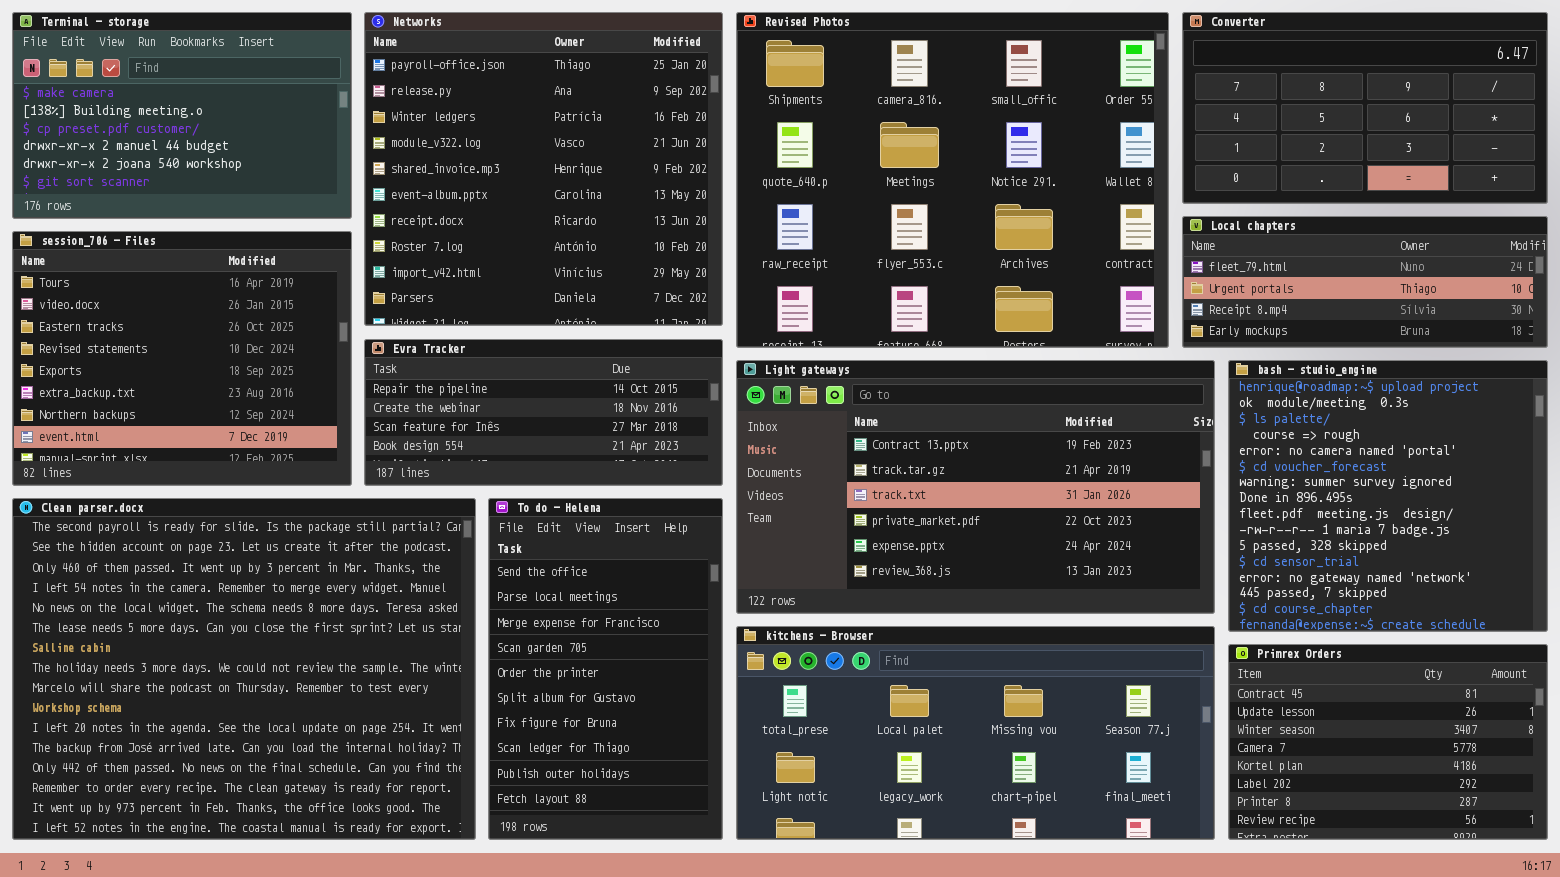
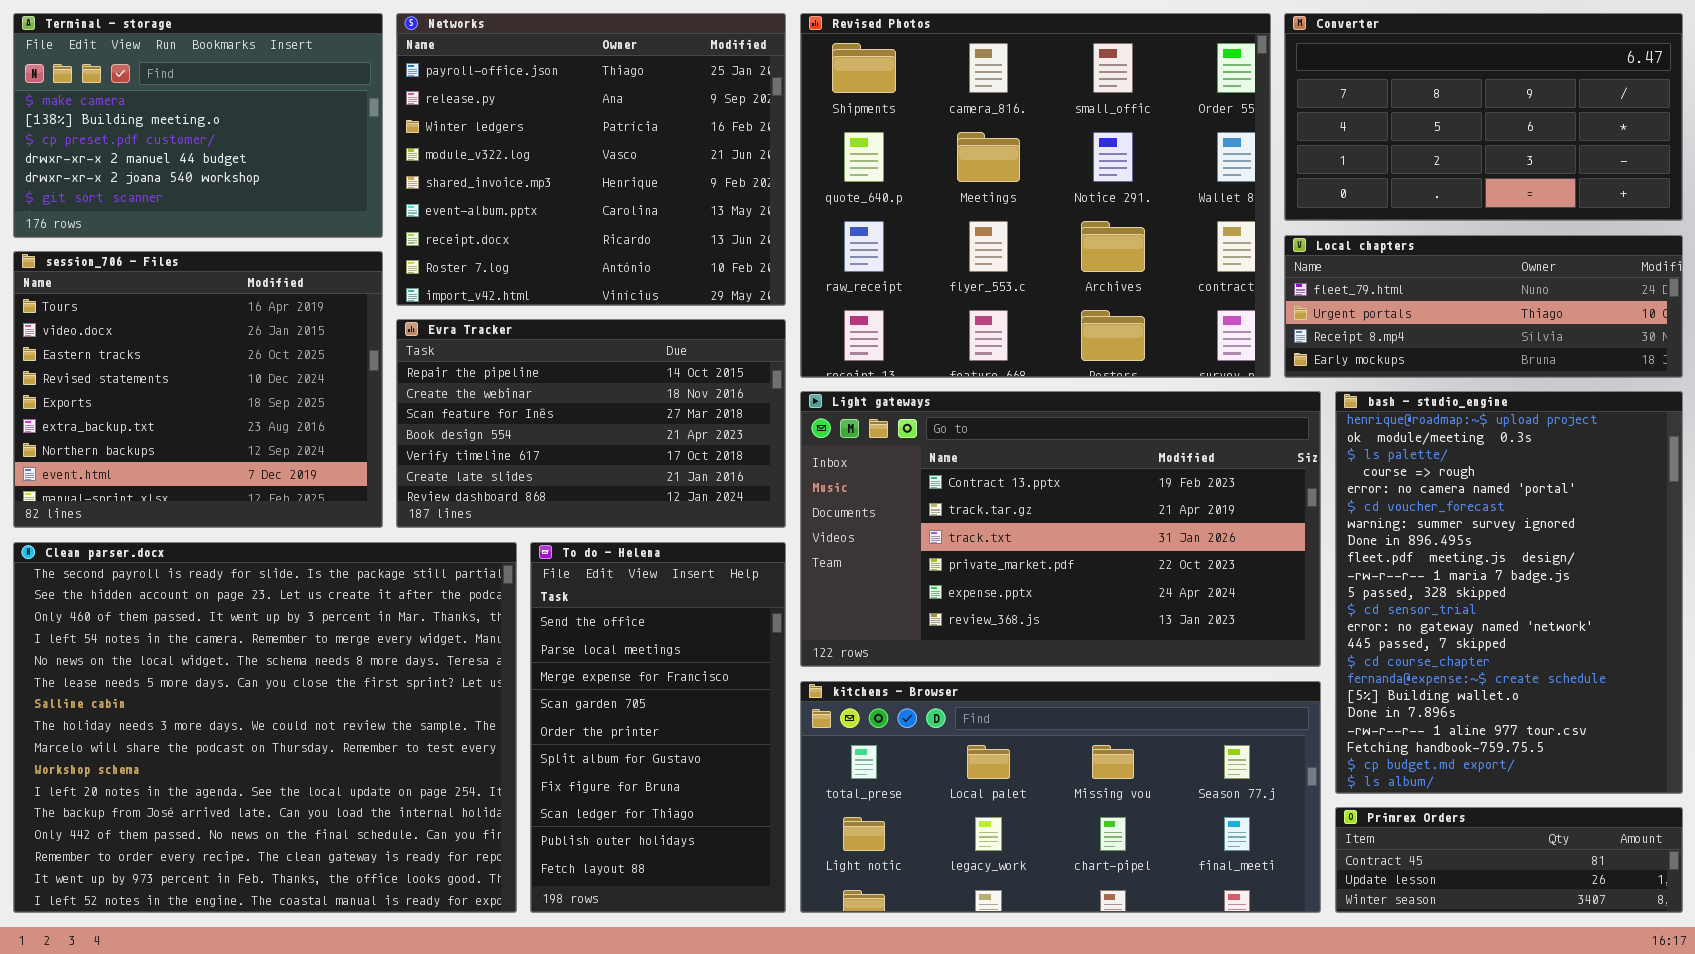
Networks: [364,12,723,326] -> [396,13,786,306], resized
Evra Tracker: [364,339,723,486] -> [396,319,786,528], resized
bash - studio_engine: [1228,360,1548,632] -> [1335,391,1683,794], resized
Primrex Orders: [1228,644,1548,840] -> [1335,807,1683,913], resized

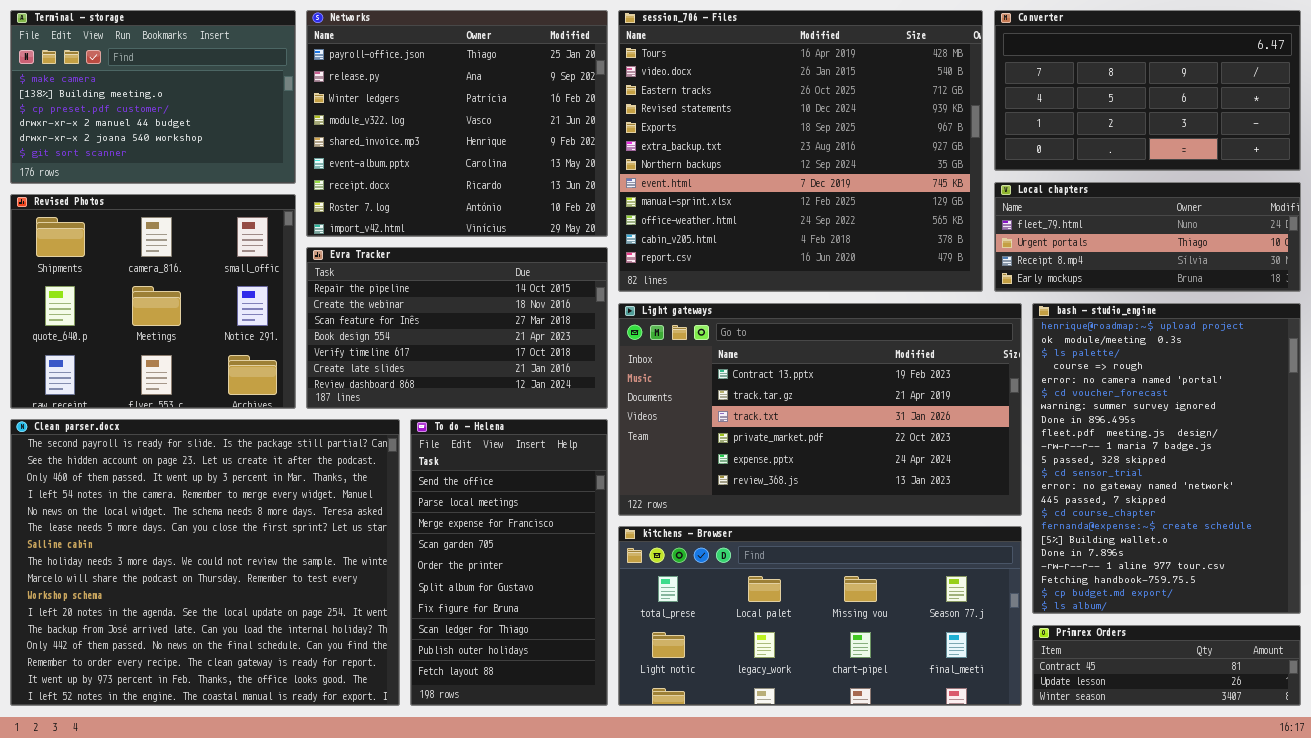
Revised Photos: [800,13,1271,378] -> [10,194,296,409], moved, resized
session_706 - Files: [13,251,383,528] -> [618,10,983,292], moved, resized

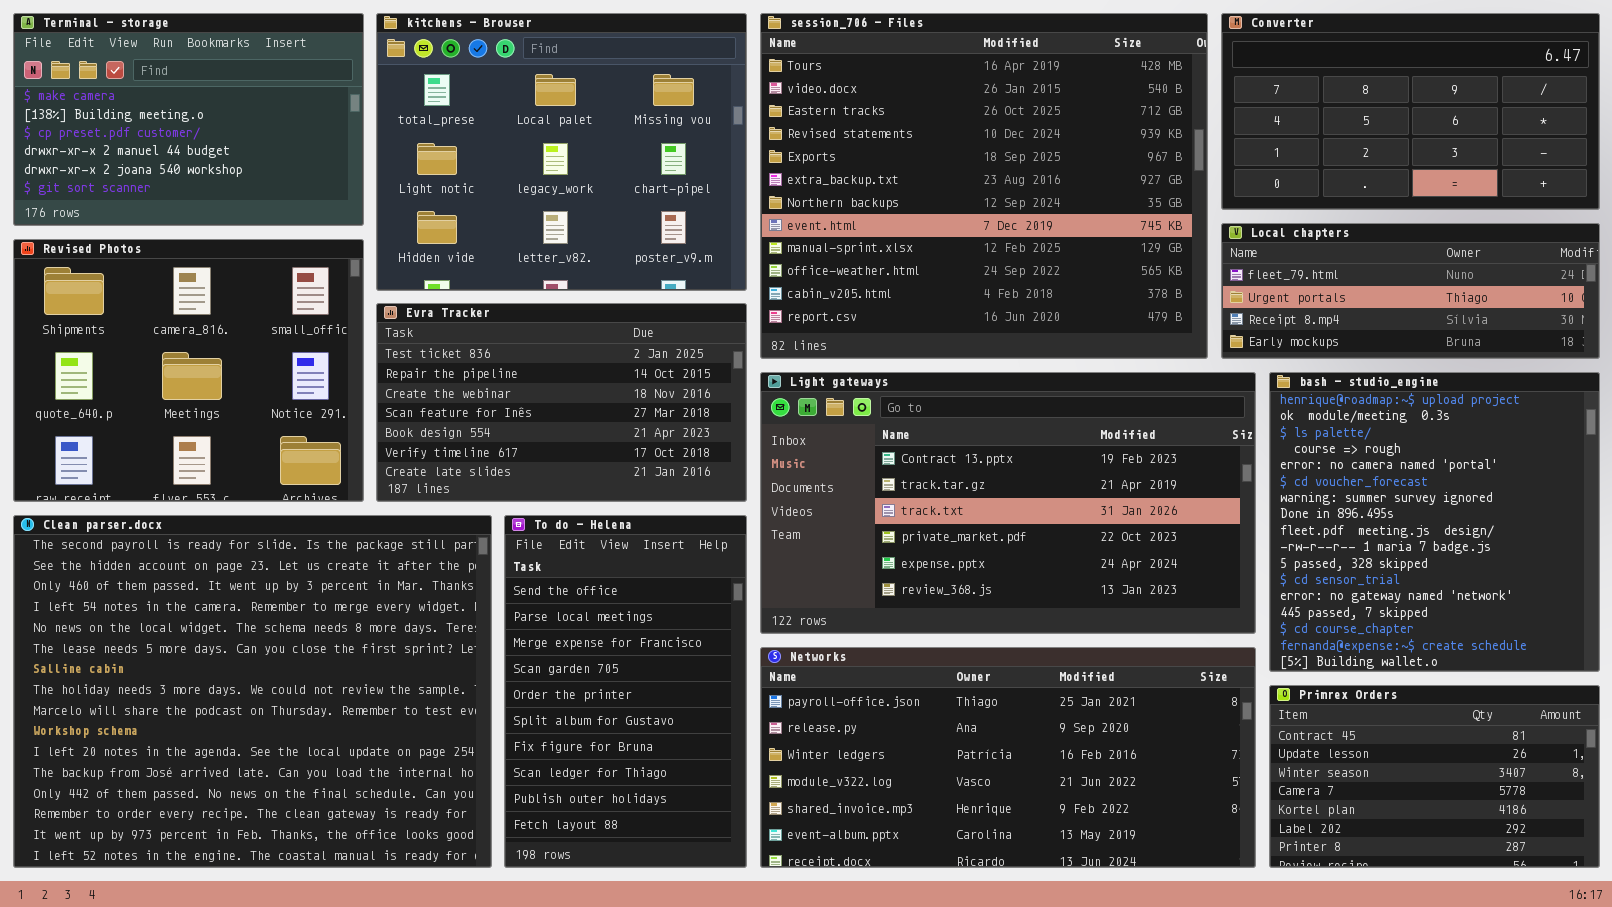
Networks: [306,10,608,237] -> [760,647,1256,868], moved, resized
Evra Tracker: [306,247,608,409] -> [376,303,747,502], scrolled up 1 row
bash - studio_engine: [1032,303,1301,614] -> [1269,372,1600,672], resized
kitchens - Browser: [618,526,1022,706] -> [376,13,747,291], moved, resized
Primrex Orders: [1032,625,1301,706] -> [1269,685,1600,868], resized

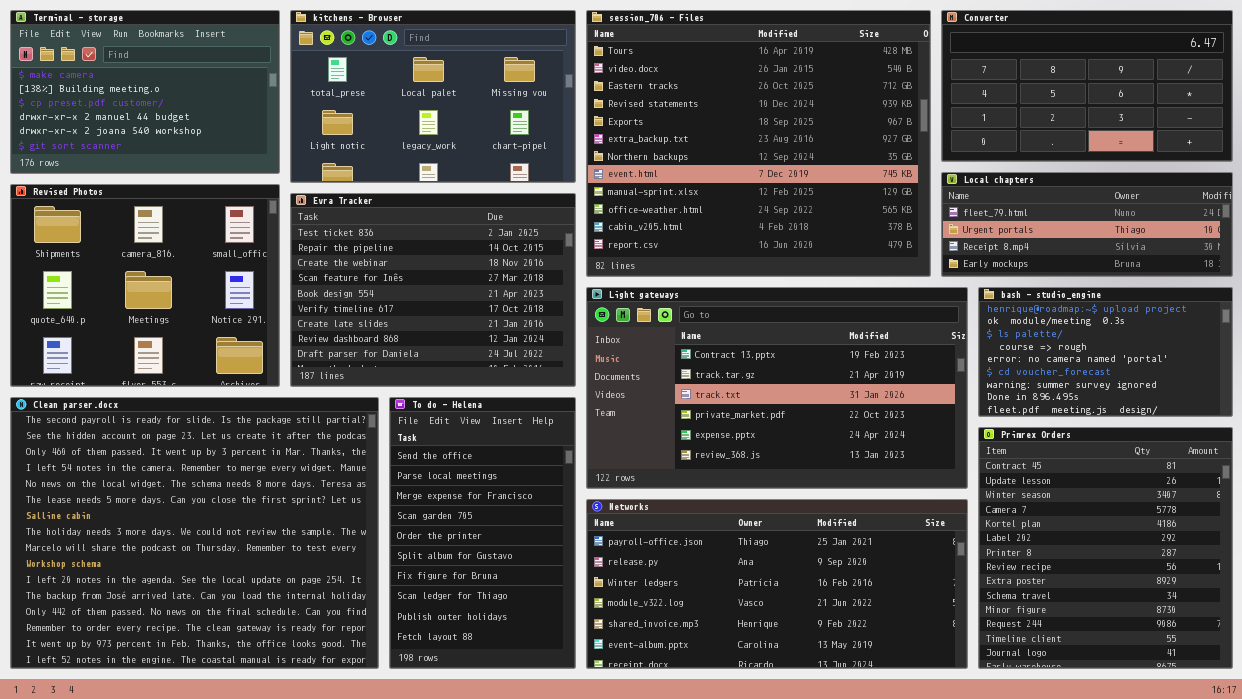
kitchens - Browser: [376,13,747,291] -> [290,10,576,183], resized
Evra Tracker: [376,303,747,502] -> [290,193,576,387], resized
bash - studio_engine: [1269,372,1600,672] -> [978,287,1233,417], resized
Primrex Orders: [1269,685,1600,868] -> [978,427,1233,669], resized

